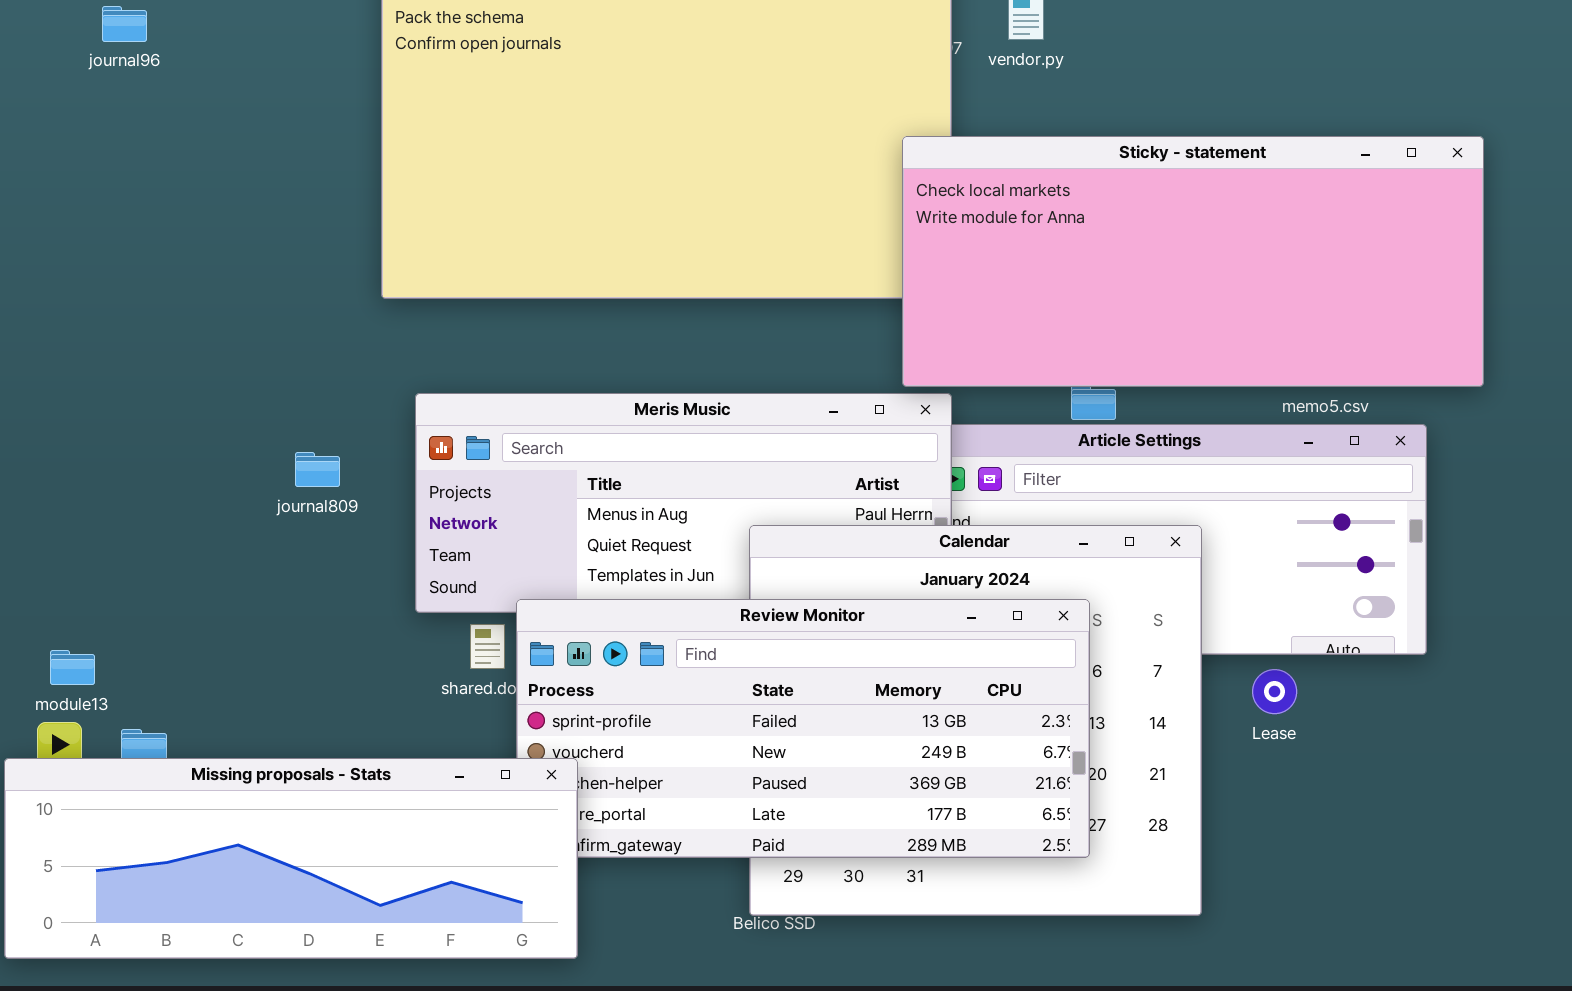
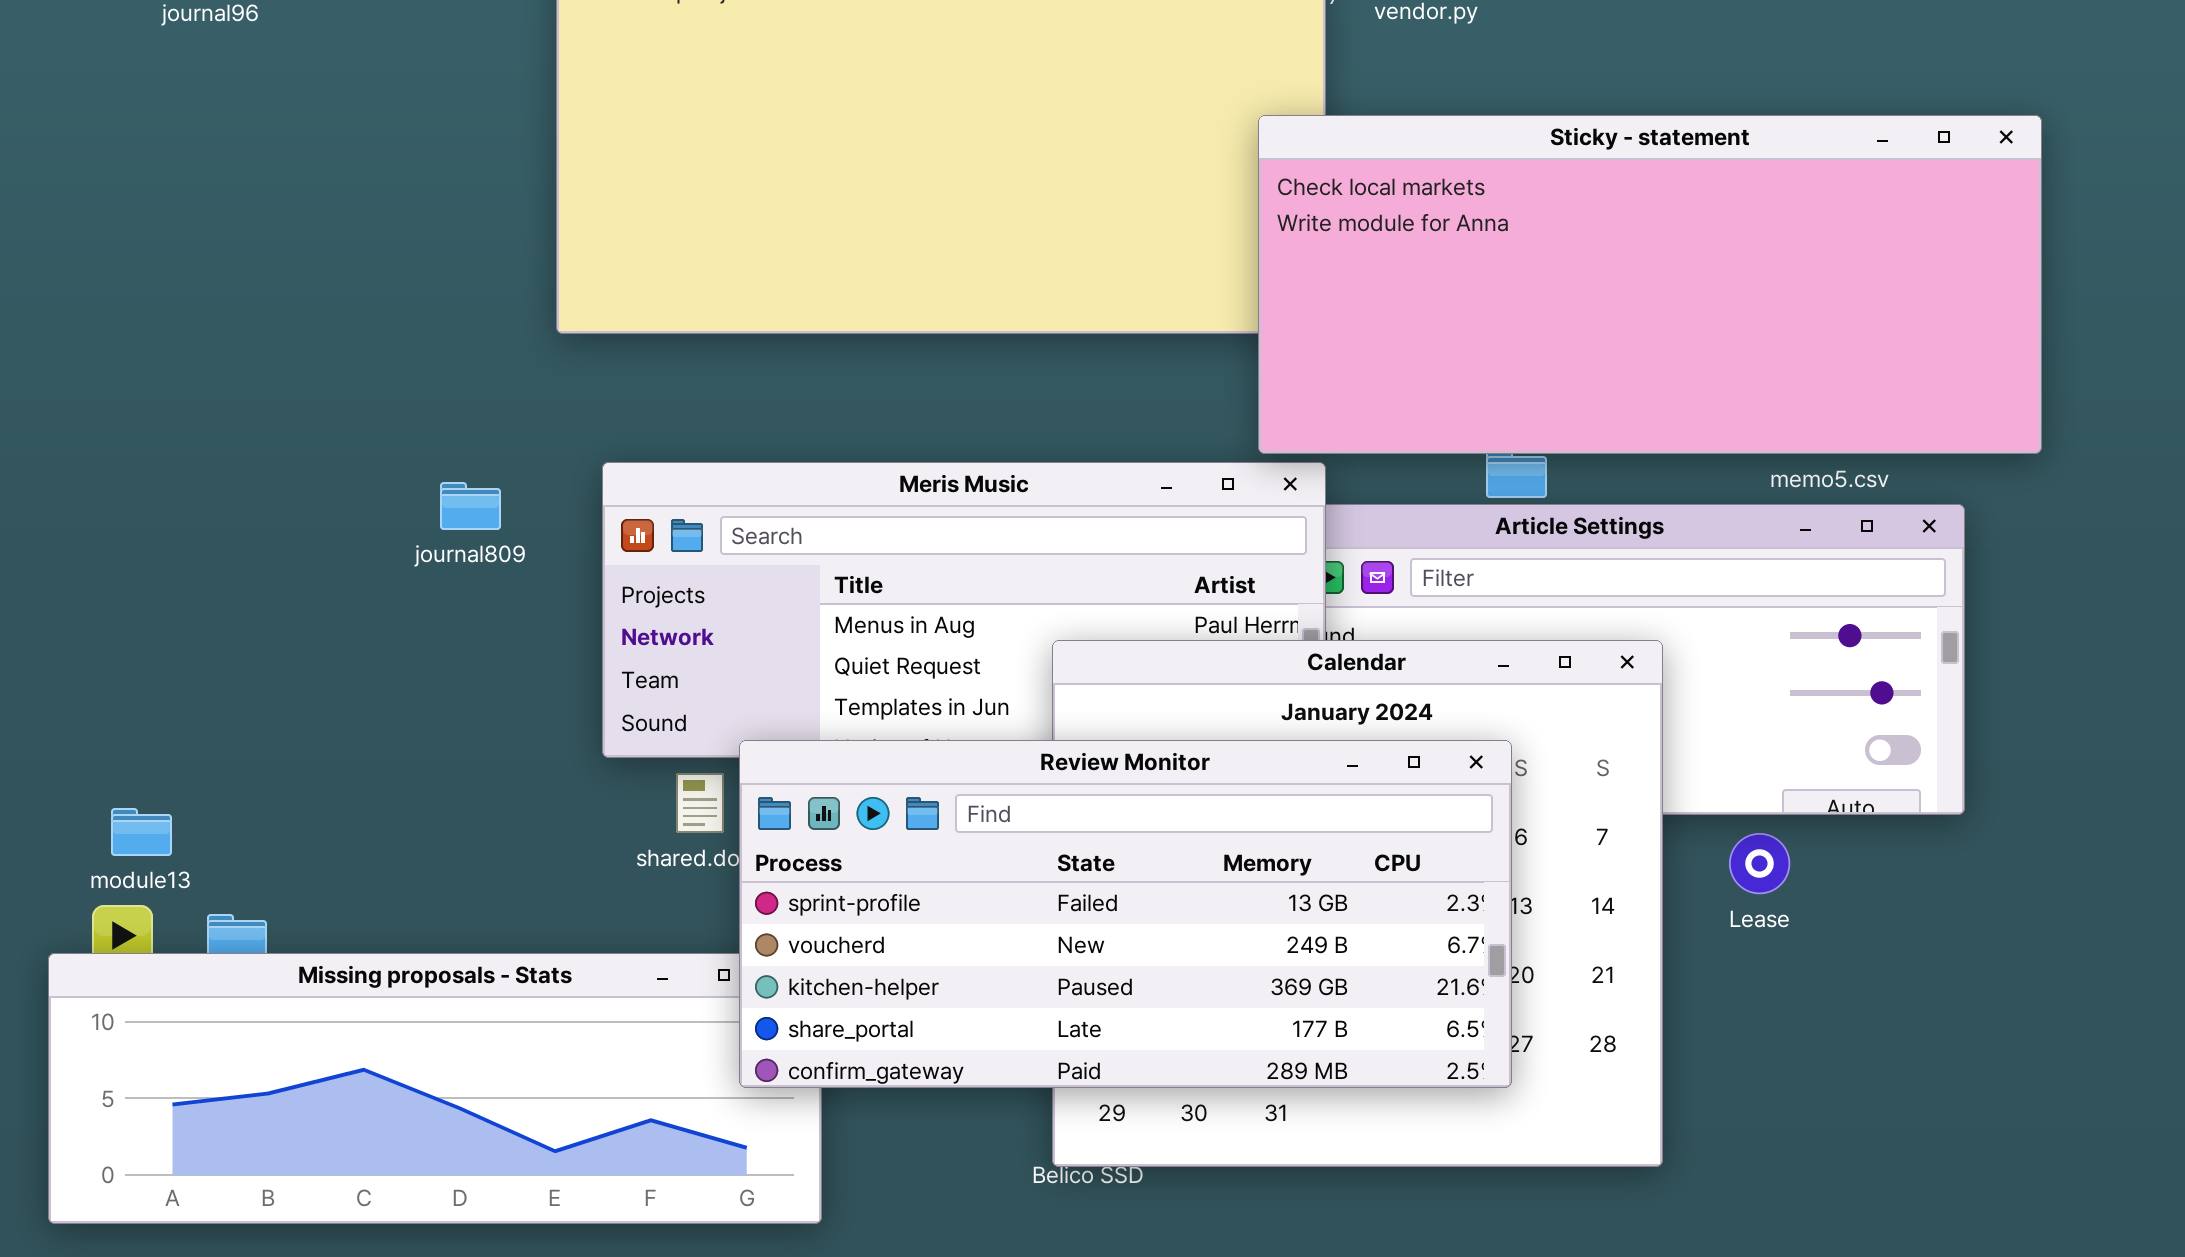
journal809: [295,452,340,487] -> [440,482,501,530], moved
Review Monitor: [516,599,1090,858] -> [739,740,1512,1088], raised

